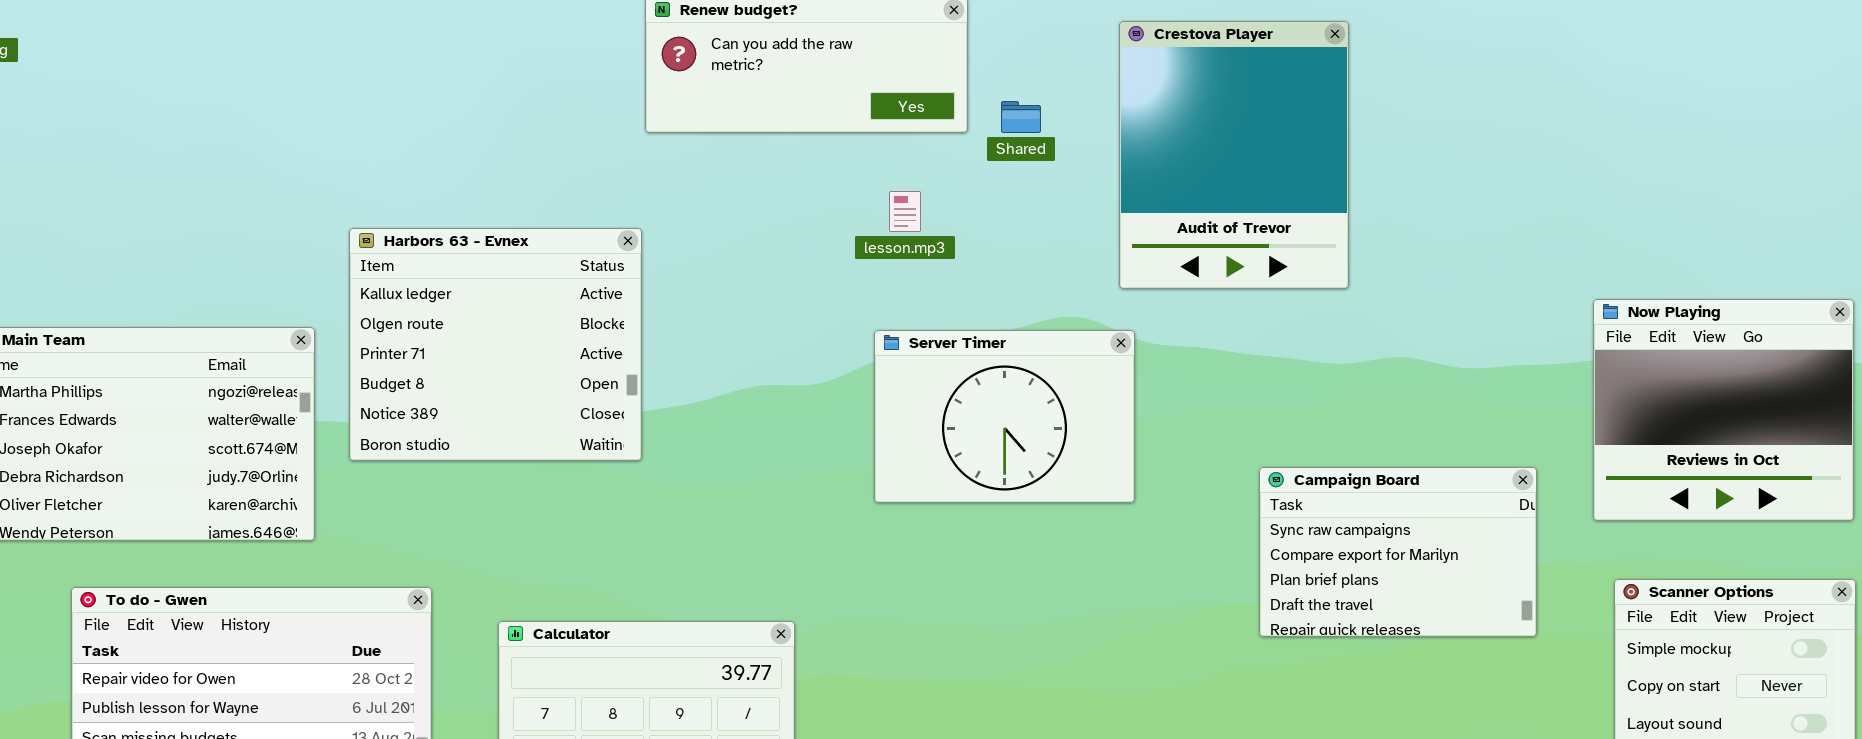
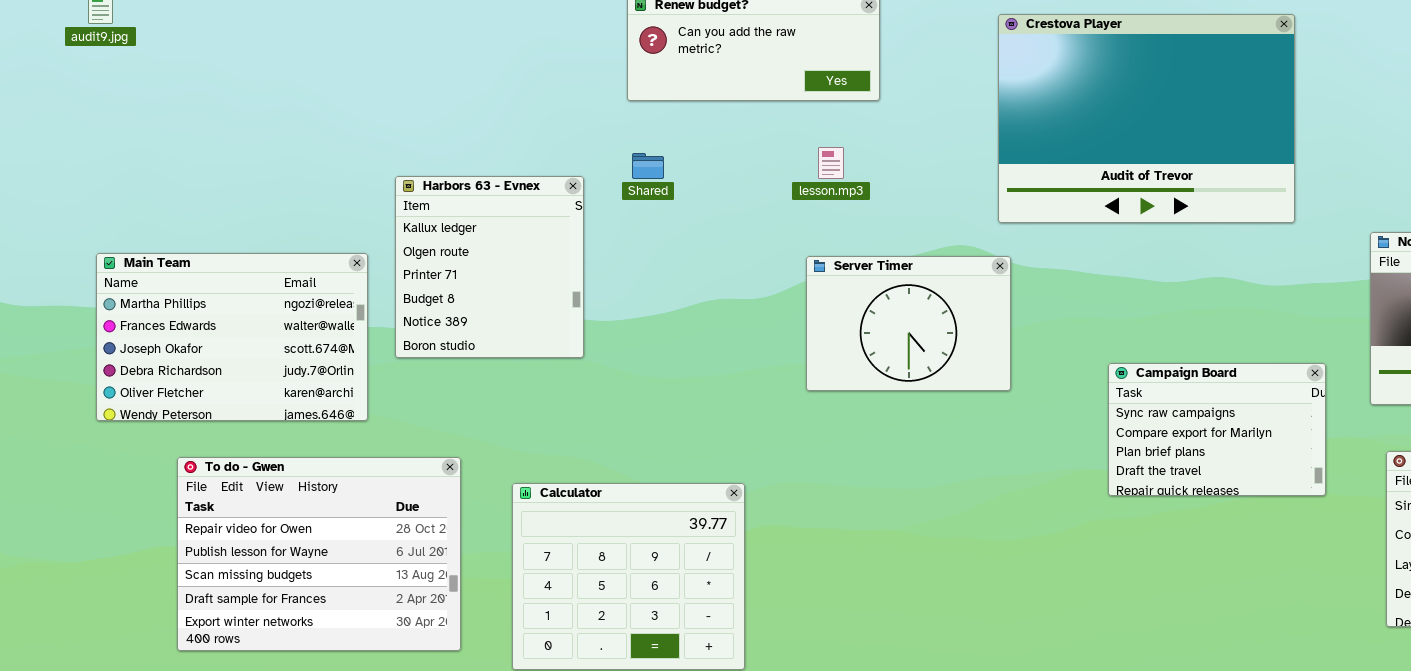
Crestova Player: [1119,21,1349,289] -> [998,14,1295,223], resized
Shared: [1001,101,1041,133] -> [632,153,664,179], moved
Harbors 63 - Evnex: [349,228,642,461] -> [395,176,584,358], resized

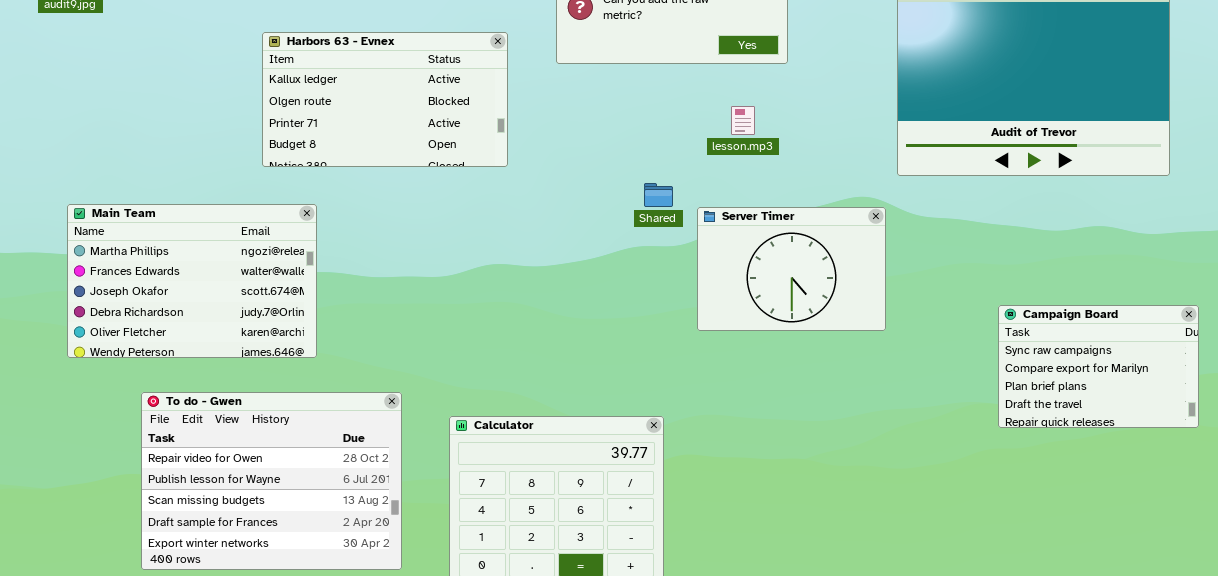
Shared: [632,153,664,179] -> [644,183,673,207], moved
Harbors 63 - Evnex: [395,176,584,358] -> [262,32,508,167], moved, resized
Server Timer: [806,256,1011,391] -> [697,207,886,331], moved

